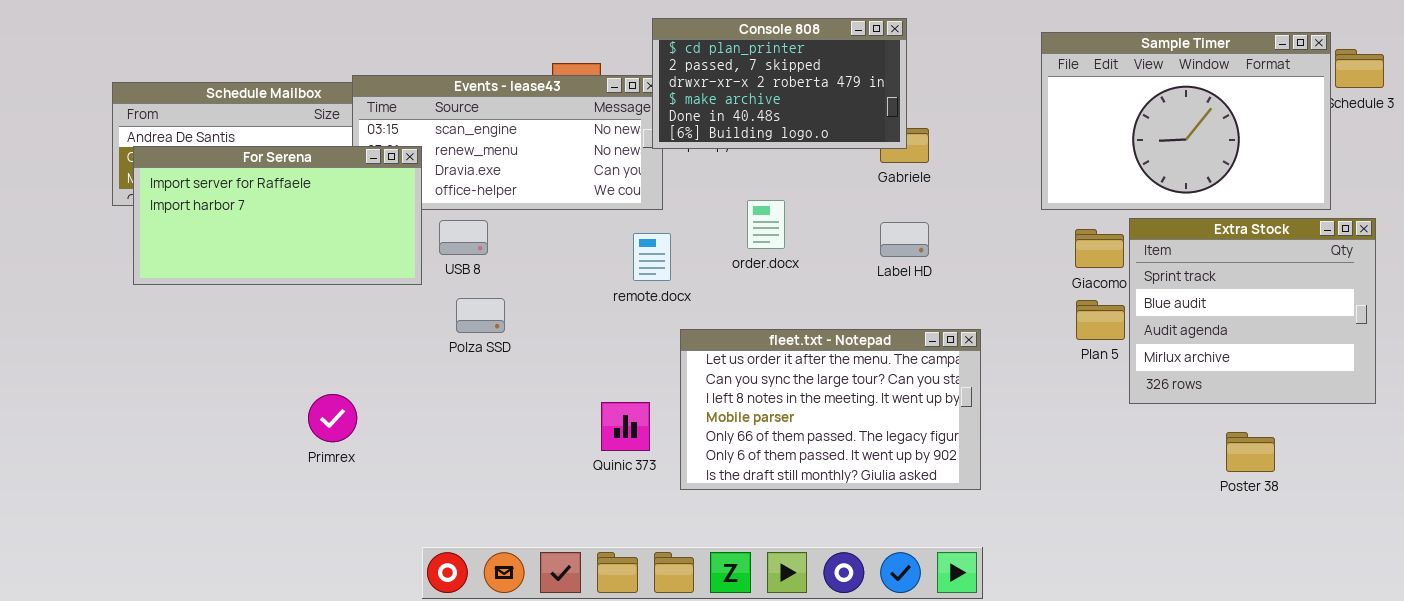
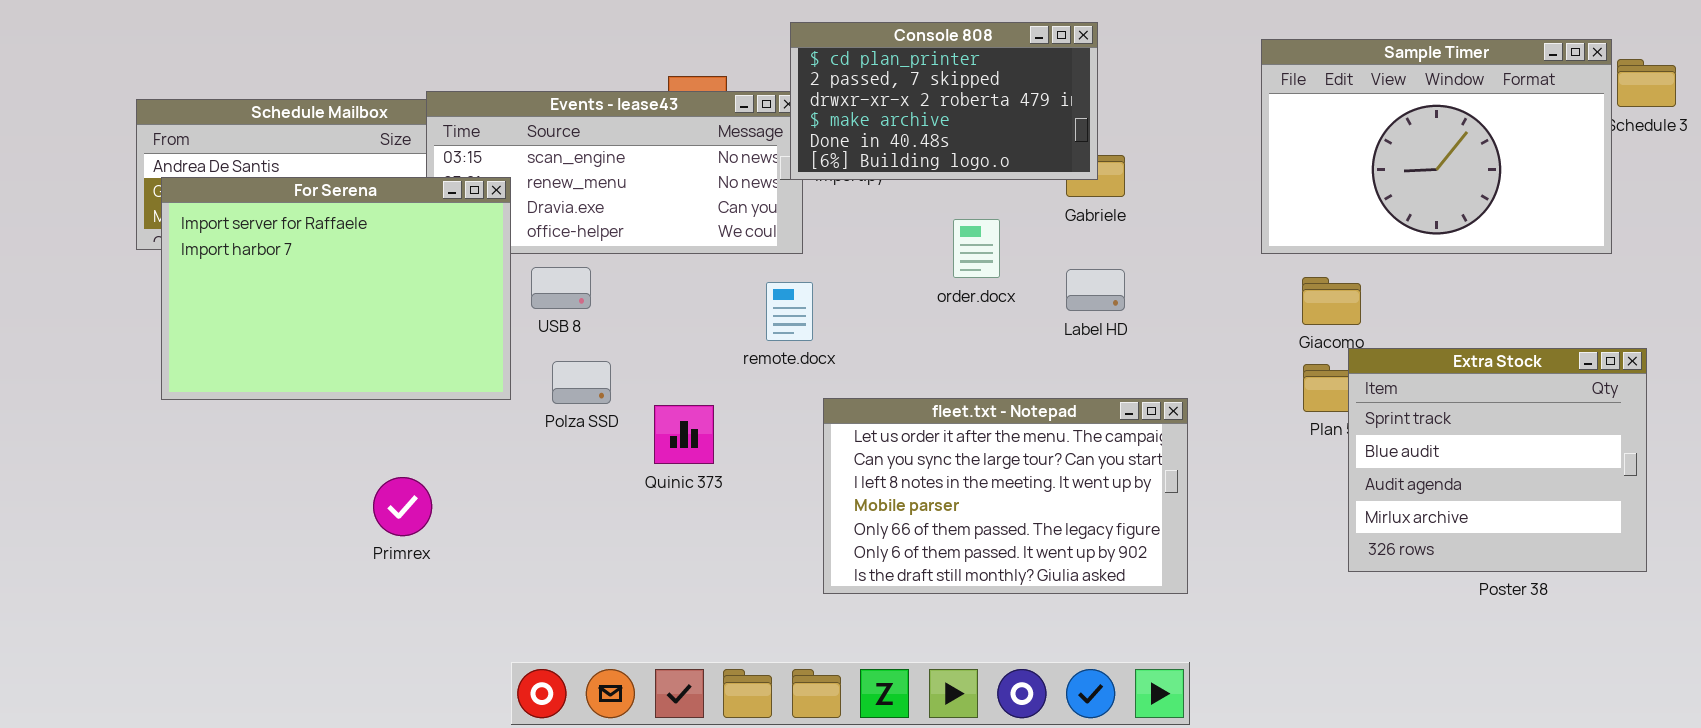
For Serena: [133,146,422,285] -> [161,177,511,400], resized
order.docx: [747,200,785,249] -> [953,219,1000,278], moved
Extra Stock: [1129,218,1376,404] -> [1348,348,1647,572], moved
Quinic 373: [601,402,650,451] -> [654,405,714,464], moved

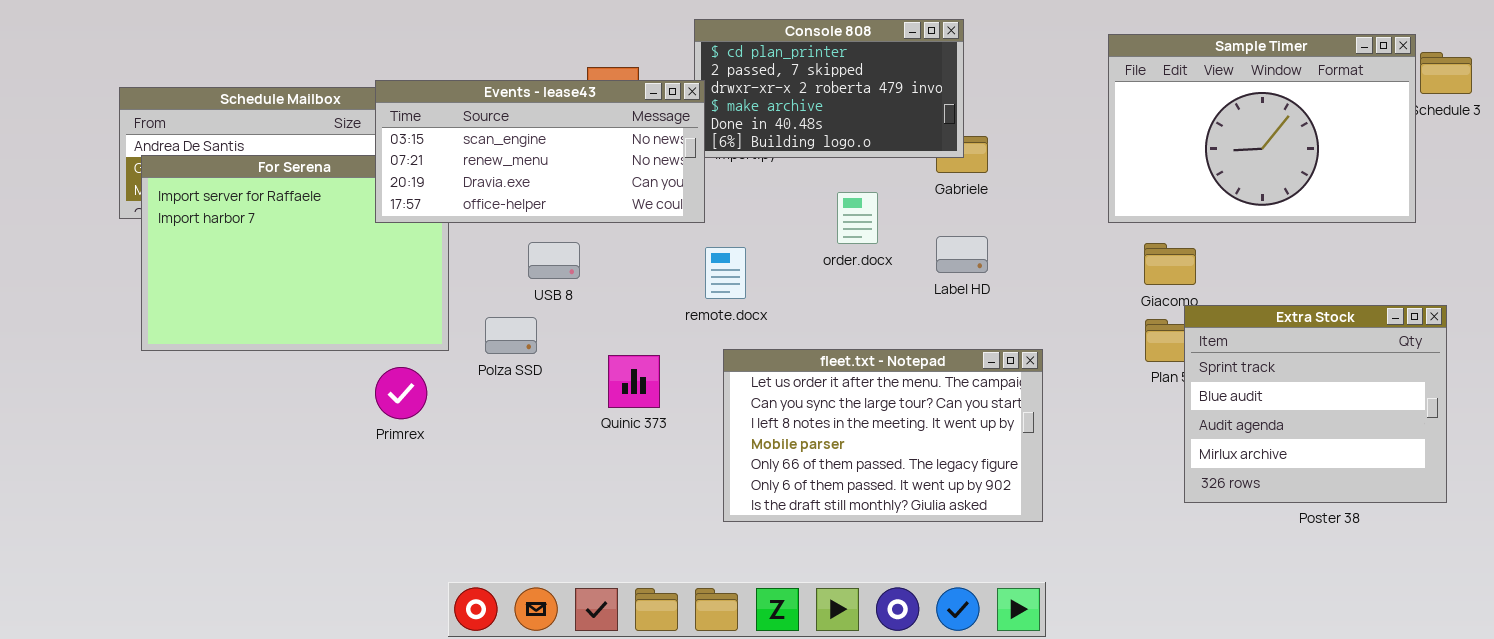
Events - lease43: [426,91,803,254] -> [375,80,705,223], raised
USB 8: [531,267,591,309] -> [528,242,580,279], moved
remote.docx: [766,282,813,341] -> [705,247,746,299], moved
Quinic 373: [654,405,714,464] -> [608,355,660,408], moved
Primrex: [373,477,432,536] -> [375,367,427,419], moved

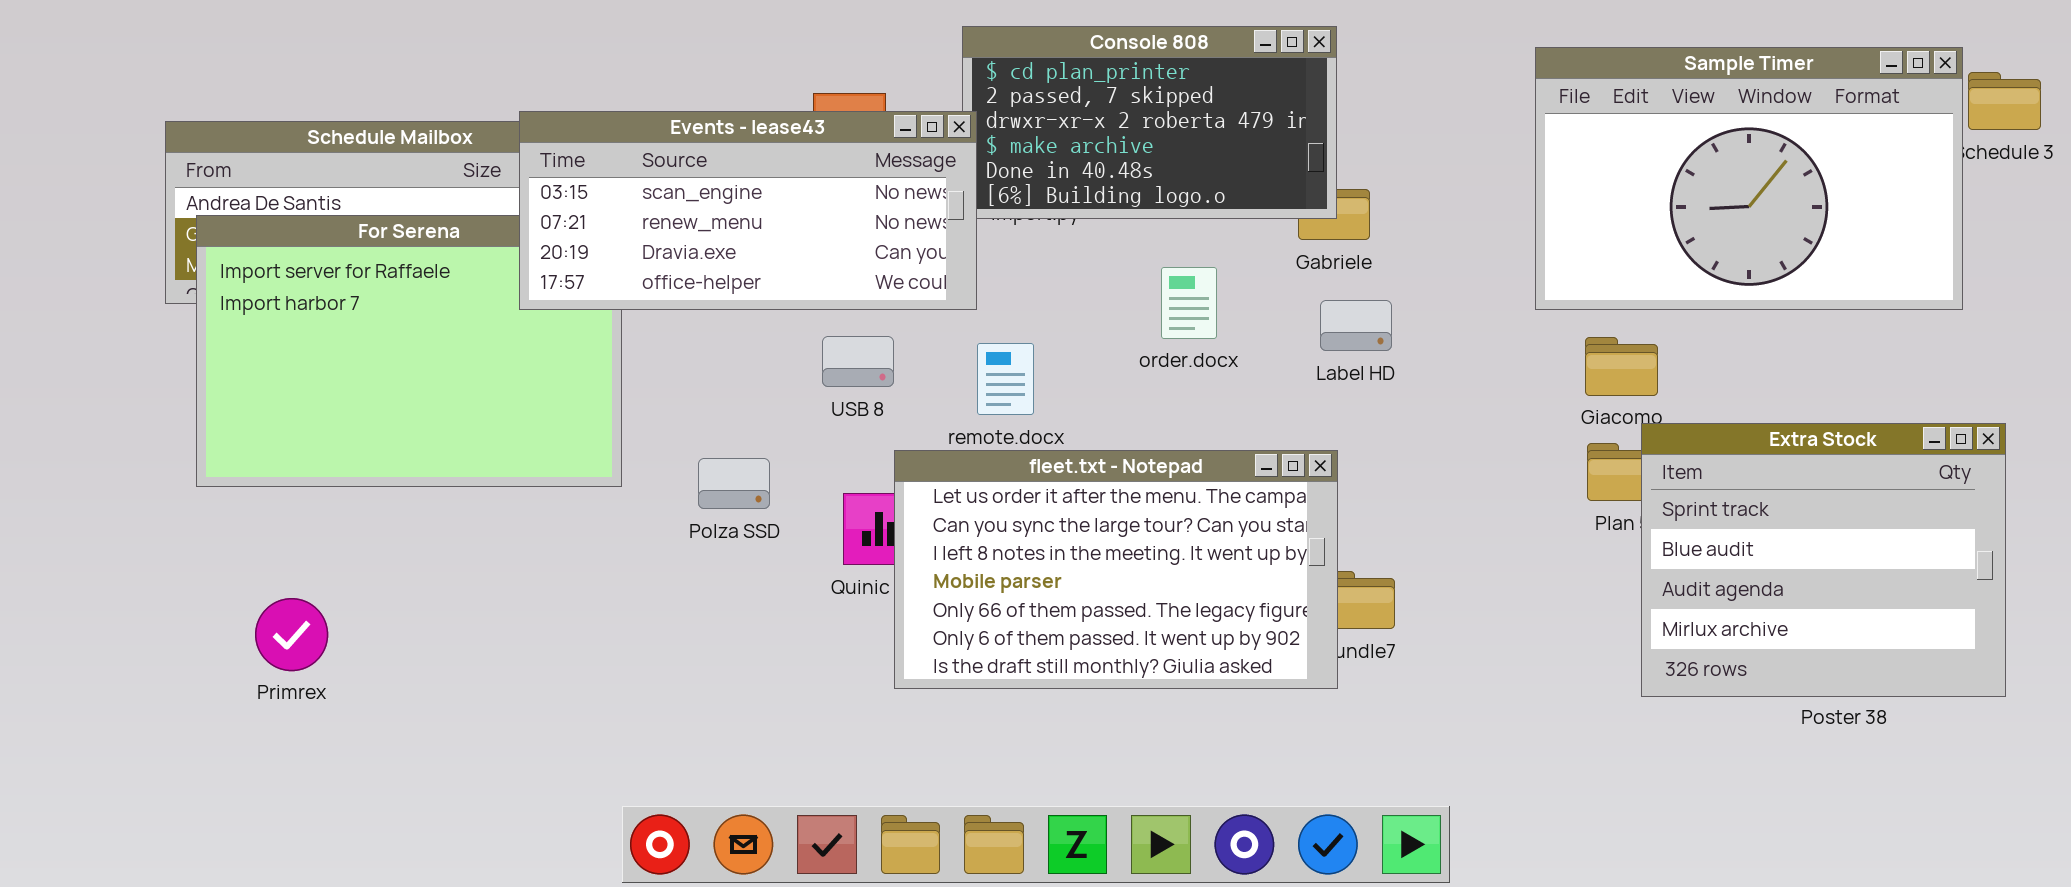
Label HD: [936,236,988,273] -> [1320,300,1392,351], moved
USB 8: [528,242,580,279] -> [822,336,894,387], moved
Polza SSD: [485,317,537,354] -> [698,458,770,509], moved
fleet.txt - Notepad: [723,349,1043,522] -> [894,450,1338,689], moved
Primrex: [375,367,427,419] -> [255,598,328,671], moved

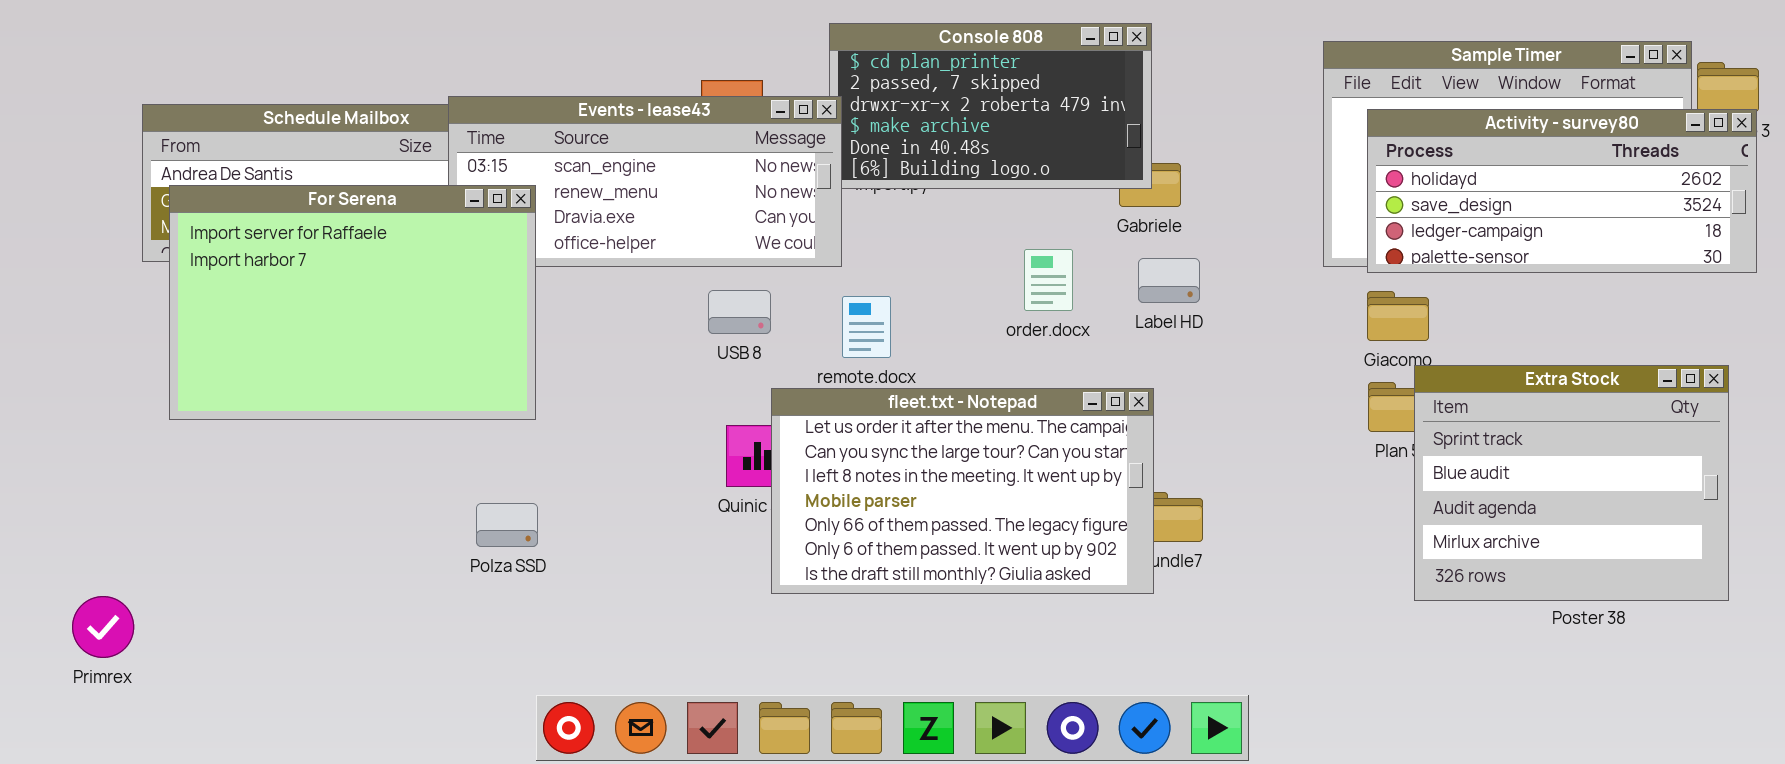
Activity - survey80: none -> [1367,109,1757,273], opened
For Serena: [196,215,622,487] -> [169,185,536,420], raised
order.docx: [1161,267,1217,339] -> [1024,249,1073,311], moved
Polza SSD: [698,458,770,509] -> [476,503,538,547], moved
Primrex: [255,598,328,671] -> [72,596,134,658], moved

